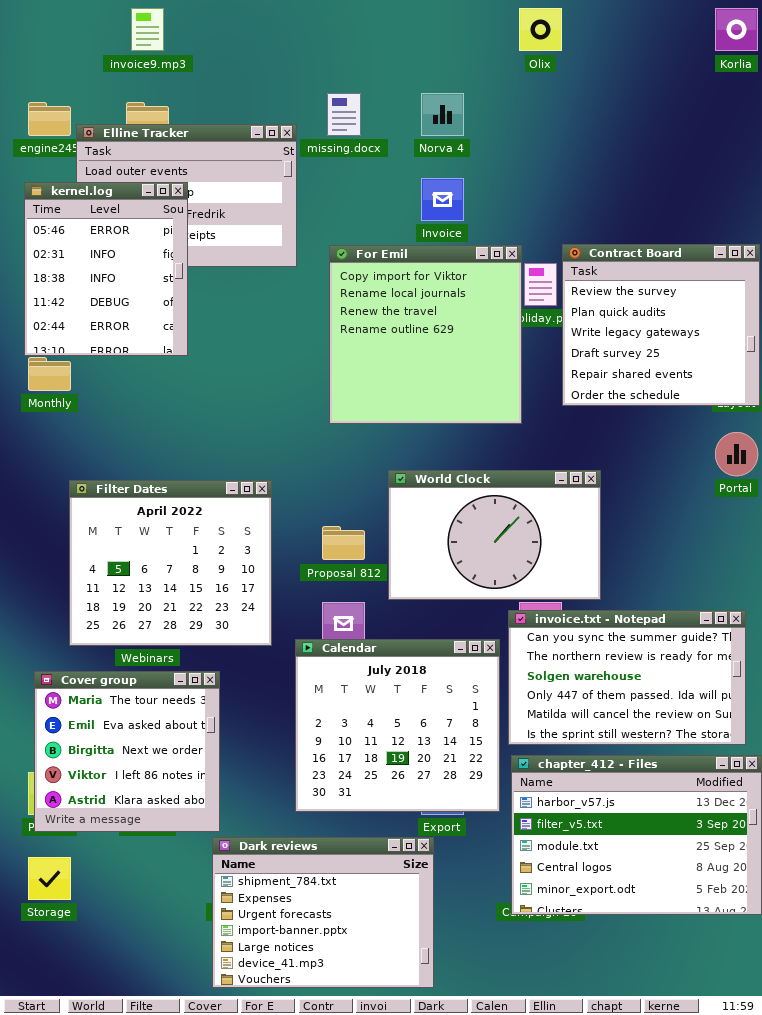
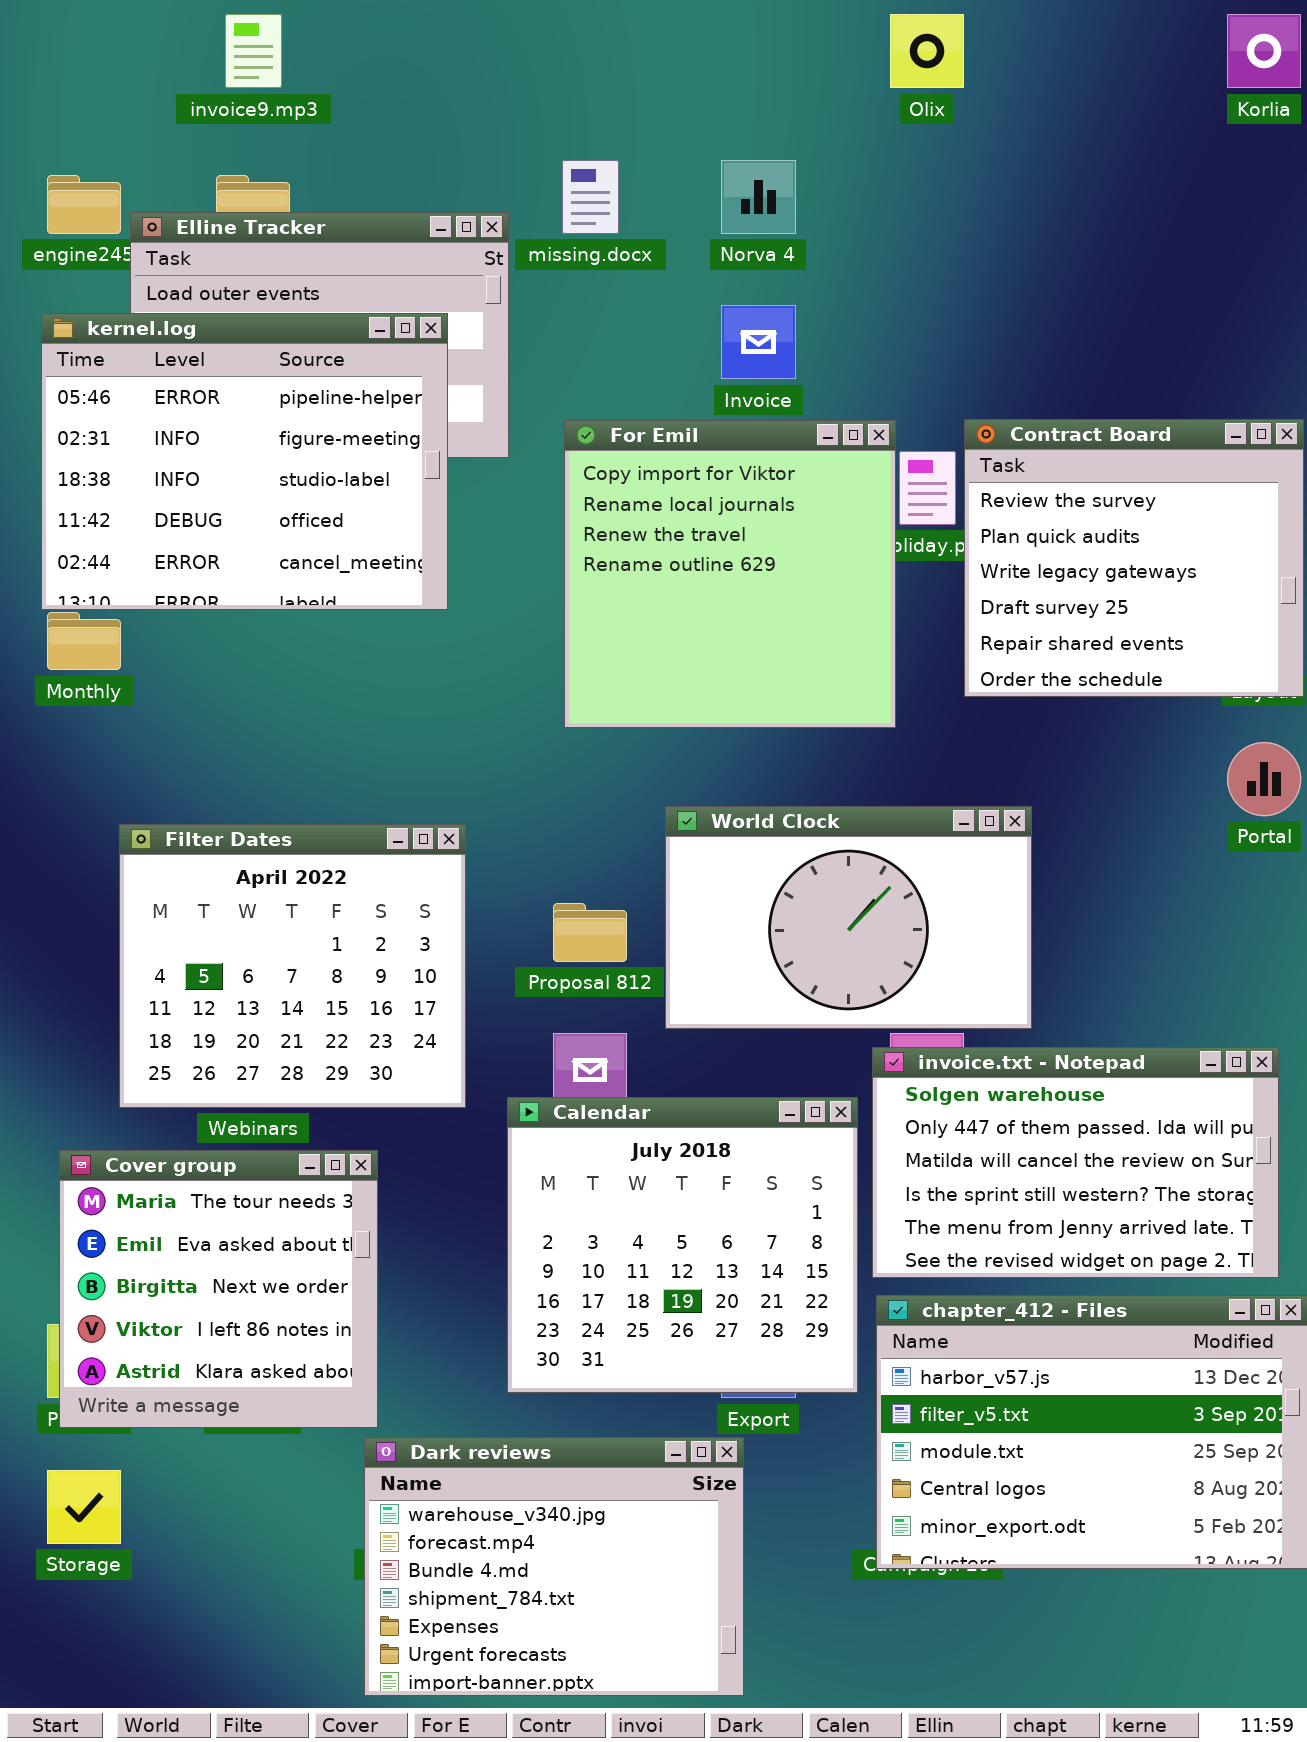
kernel.log: [24,182,188,356] -> [41,313,448,610], resized
invoice.txt - Notepad: [508,610,746,745] -> [872,1047,1279,1278], scrolled down 2 rows
Dark reviews: [212,837,434,988] -> [364,1437,744,1696], scrolled up 3 rows

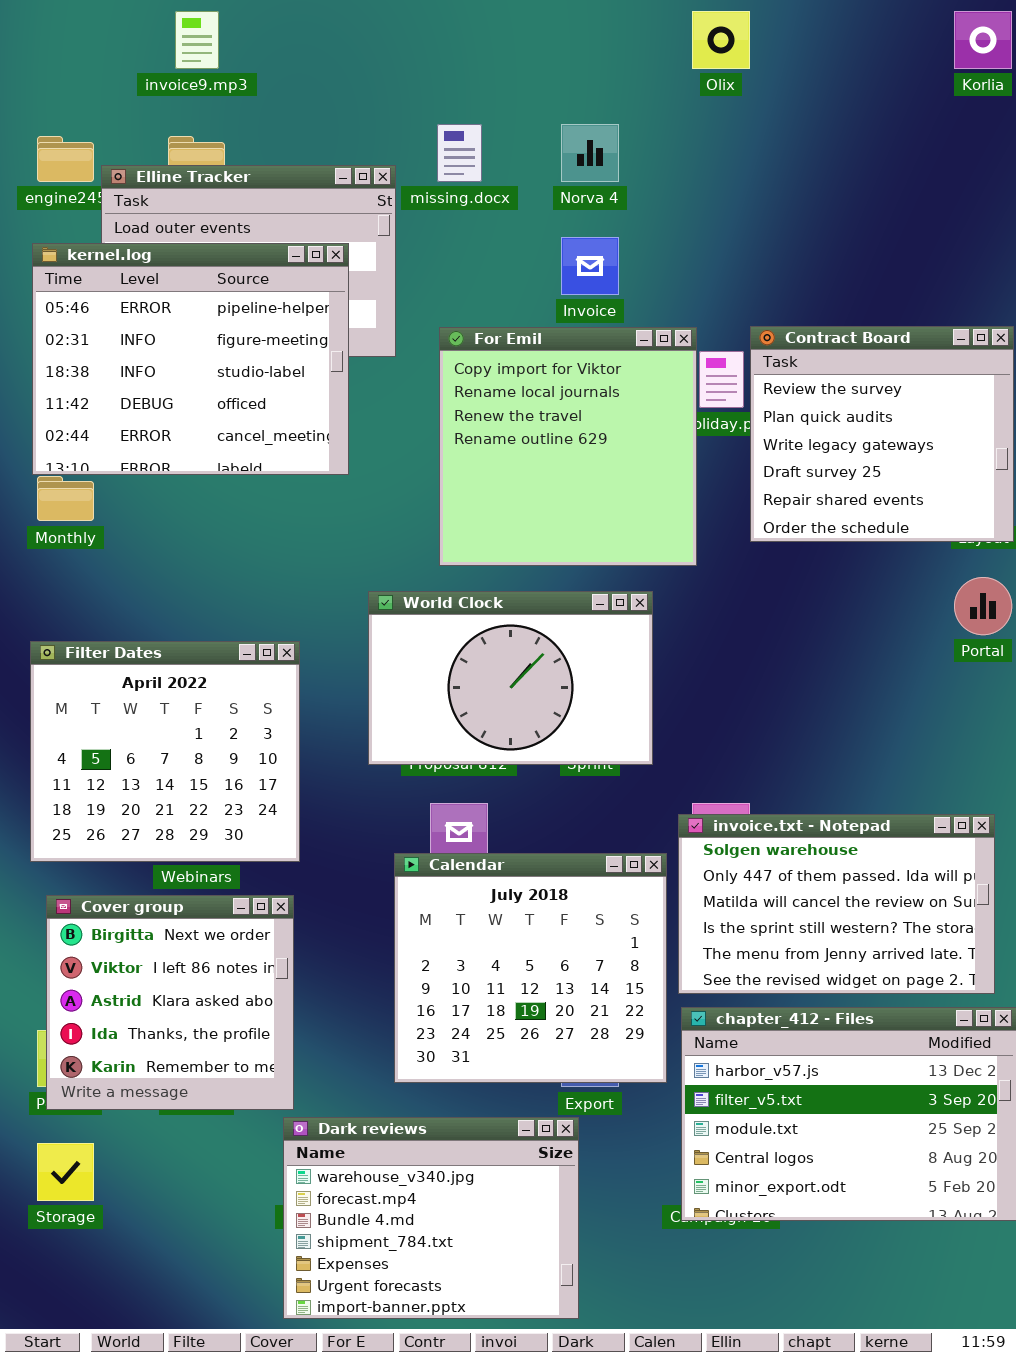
World Clock: [665,806,1032,1029] -> [368,591,653,765], moved
Filter Dates: [119,824,466,1108] -> [30,641,300,862], moved
Cover group: [59,1150,378,1428] -> [46,895,294,1110], scrolled down 2 rows

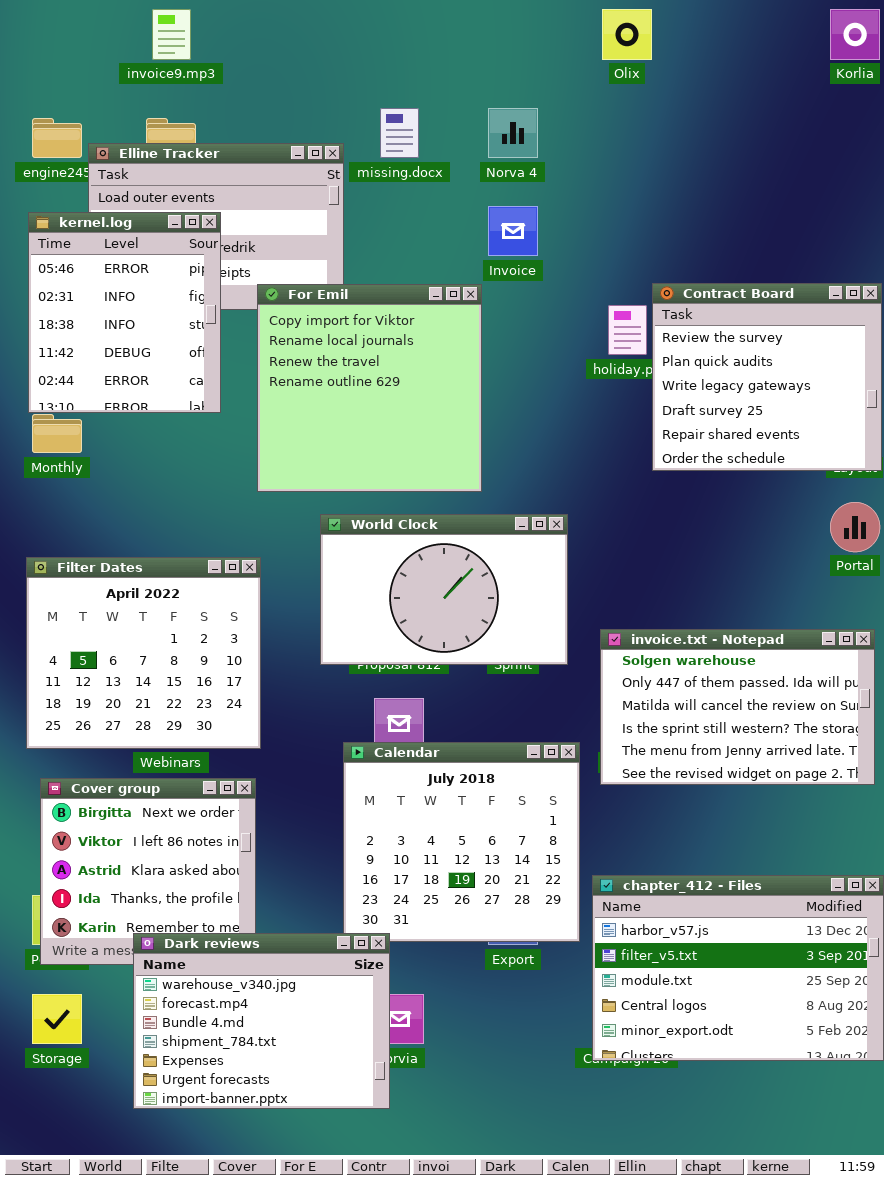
kernel.log: [32,243,349,475] -> [28,212,221,413], resized
For Emil: [439,327,697,566] -> [257,284,482,492], moved
invoice.txt - Notepad: [678,814,995,994] -> [600,629,875,785], moved
Dark reviews: [283,1117,579,1319] -> [133,933,390,1109], moved

